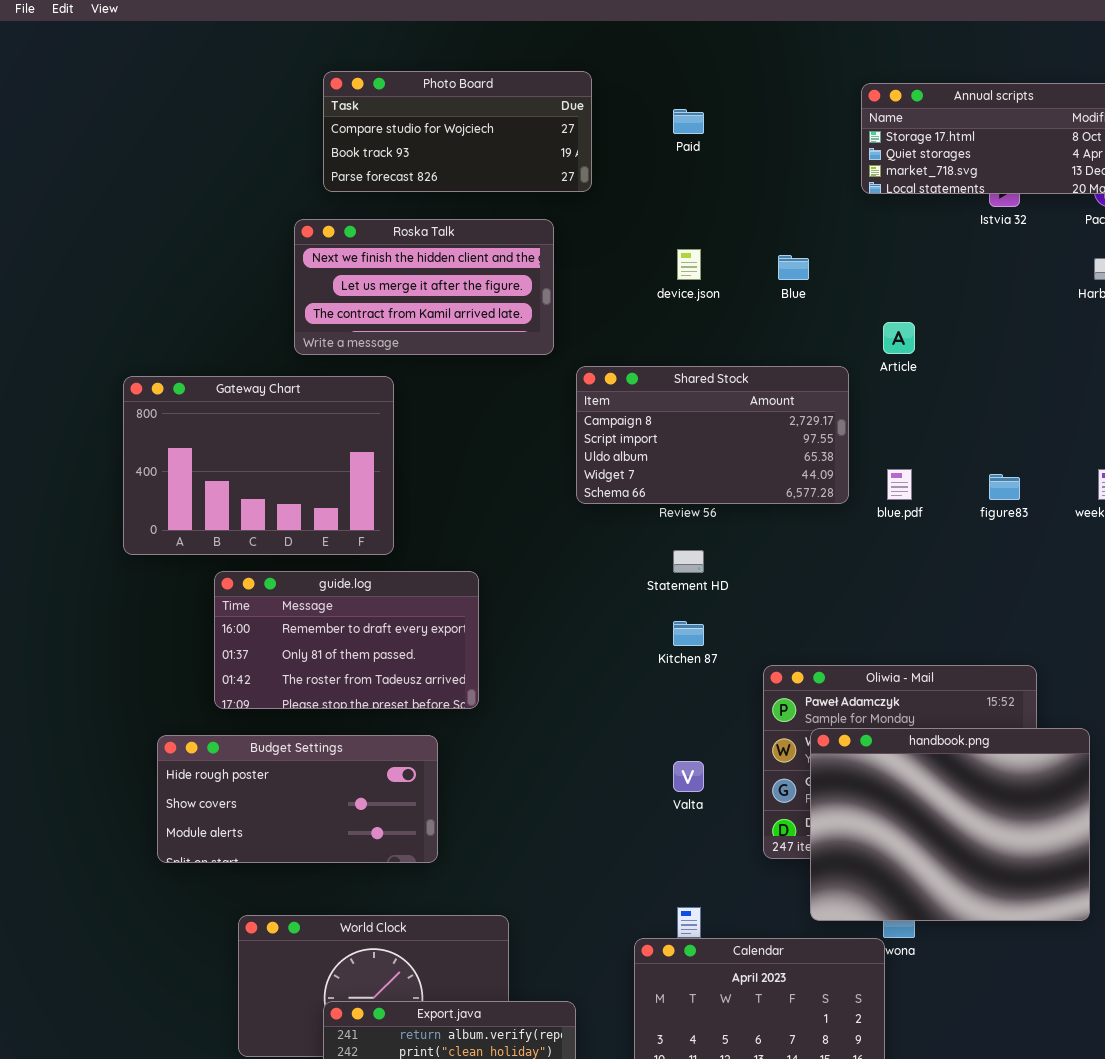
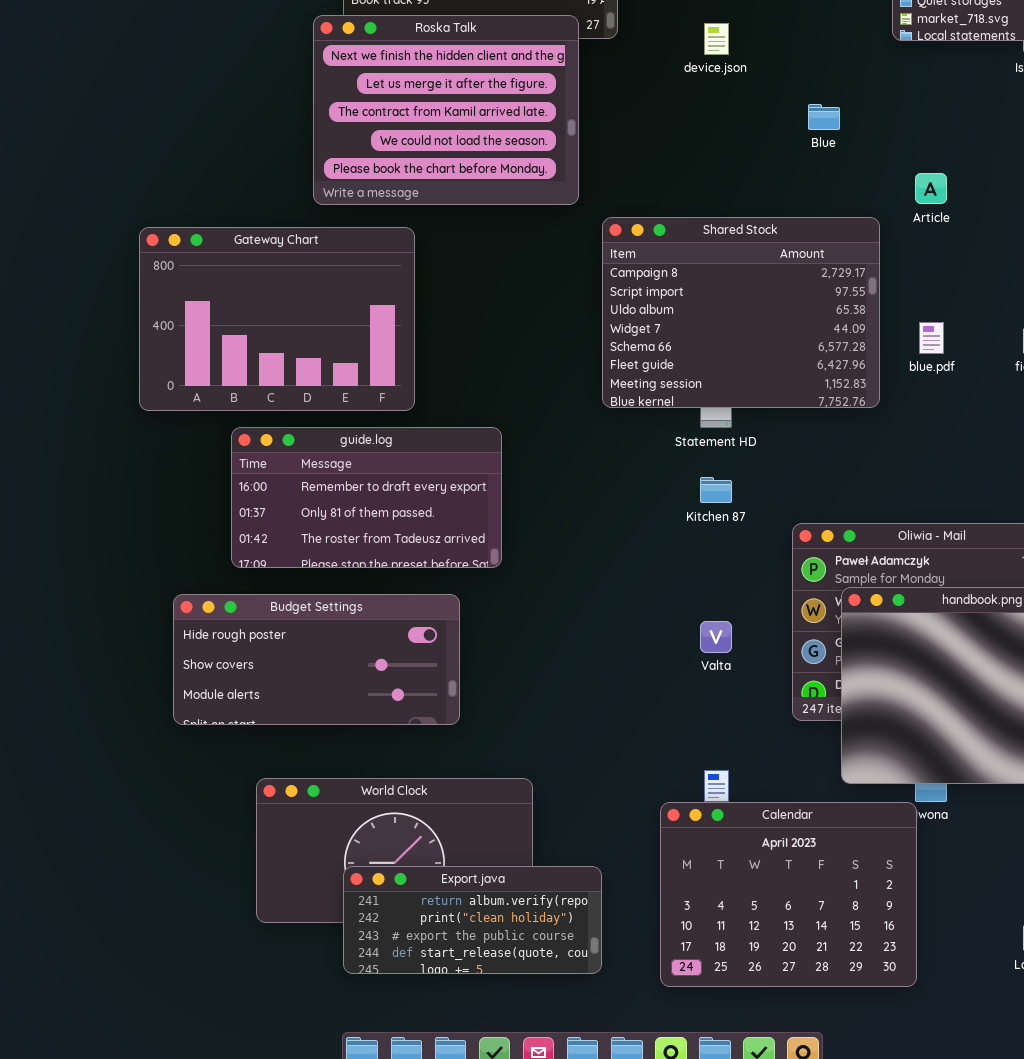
Roska Talk: [294,219,554,355] -> [313,15,579,205], resized
device.json: [677,249,701,280] -> [704,23,729,55], moved
Shared Stock: [576,366,849,504] -> [602,217,880,408], resized

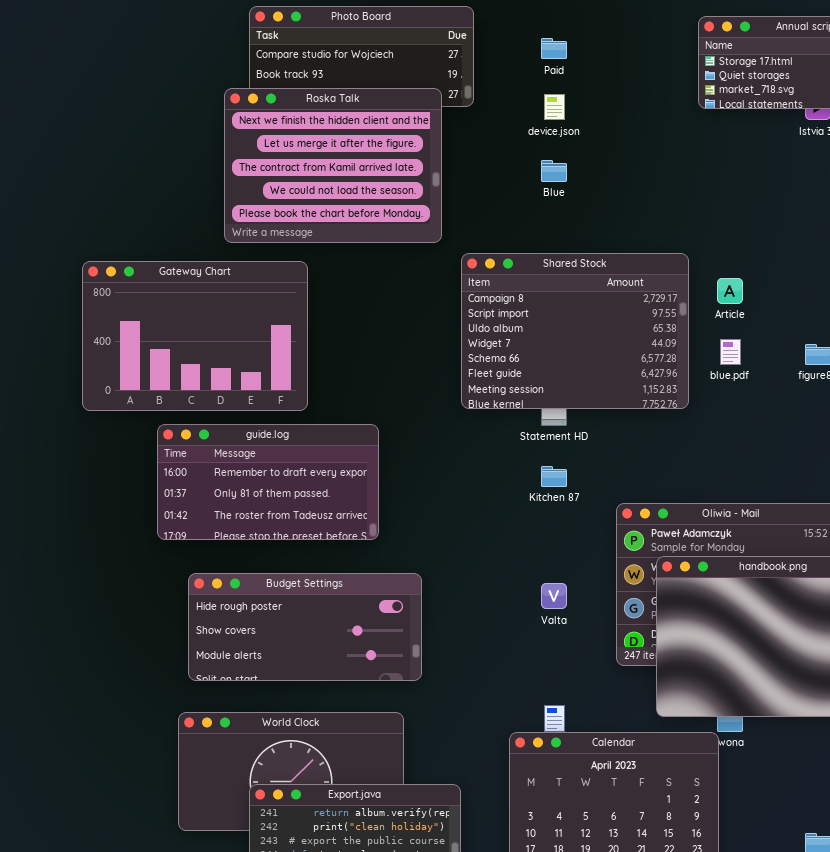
Blue: [808,104,840,130] -> [541,160,567,182], moved
Article: [915,173,947,204] -> [717,278,743,304], moved
Budget Settings: [173,594,460,725] -> [188,573,422,681], moved

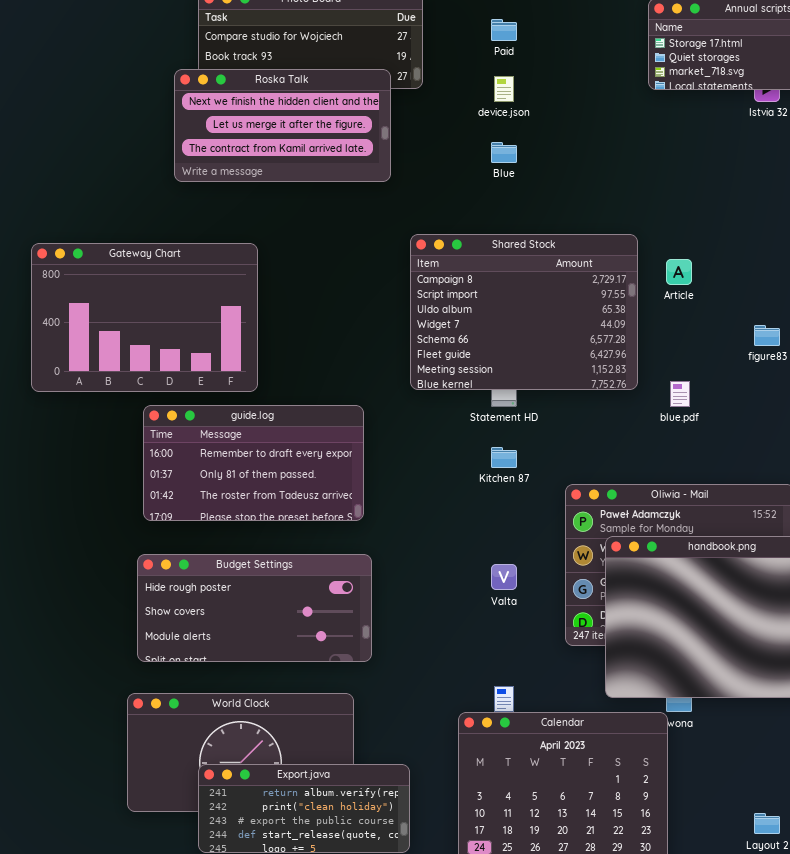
Roska Talk: [224,88,442,243] -> [174,69,391,182], resized
blue.pdf: [720,339,741,365] -> [670,381,690,407], moved
guide.log: [157,424,379,540] -> [143,405,364,521], moved

